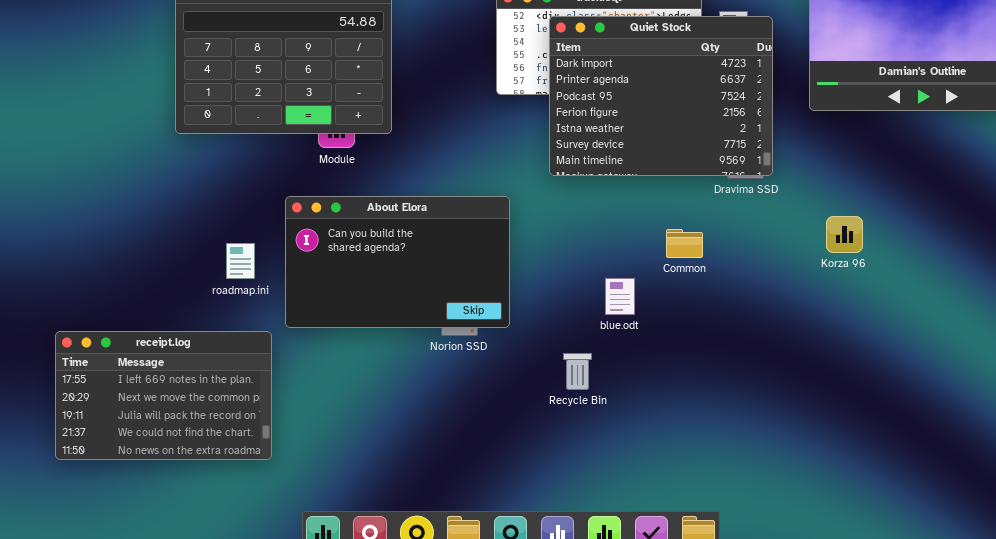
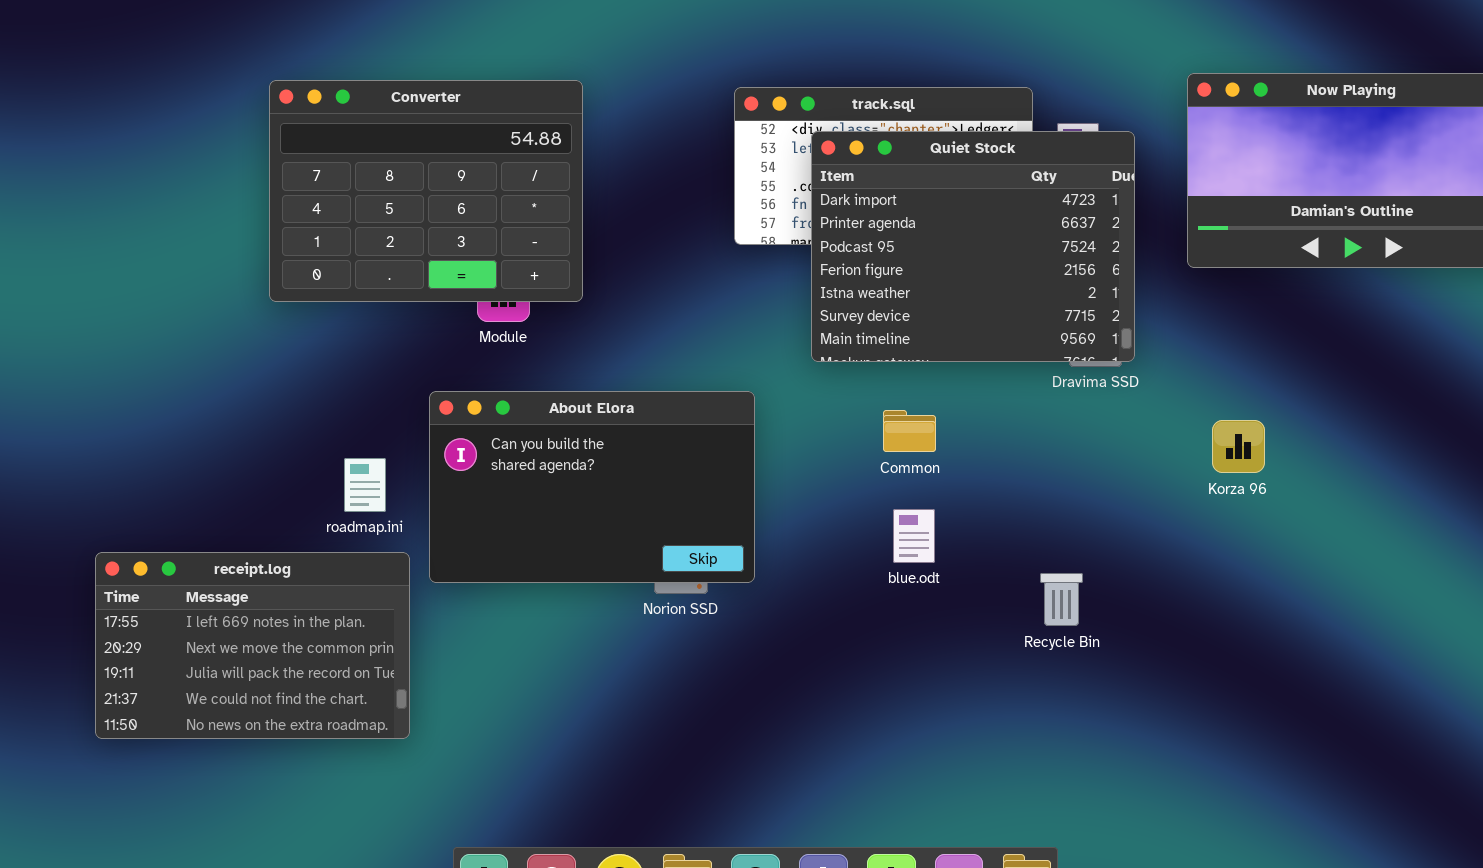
Common: [666,229,703,258] -> [883,410,936,452], moved
receipt.log: [55,331,272,460] -> [95,552,410,739], moved
Recycle Bin: [563,353,592,390] -> [1040,573,1083,626], moved

